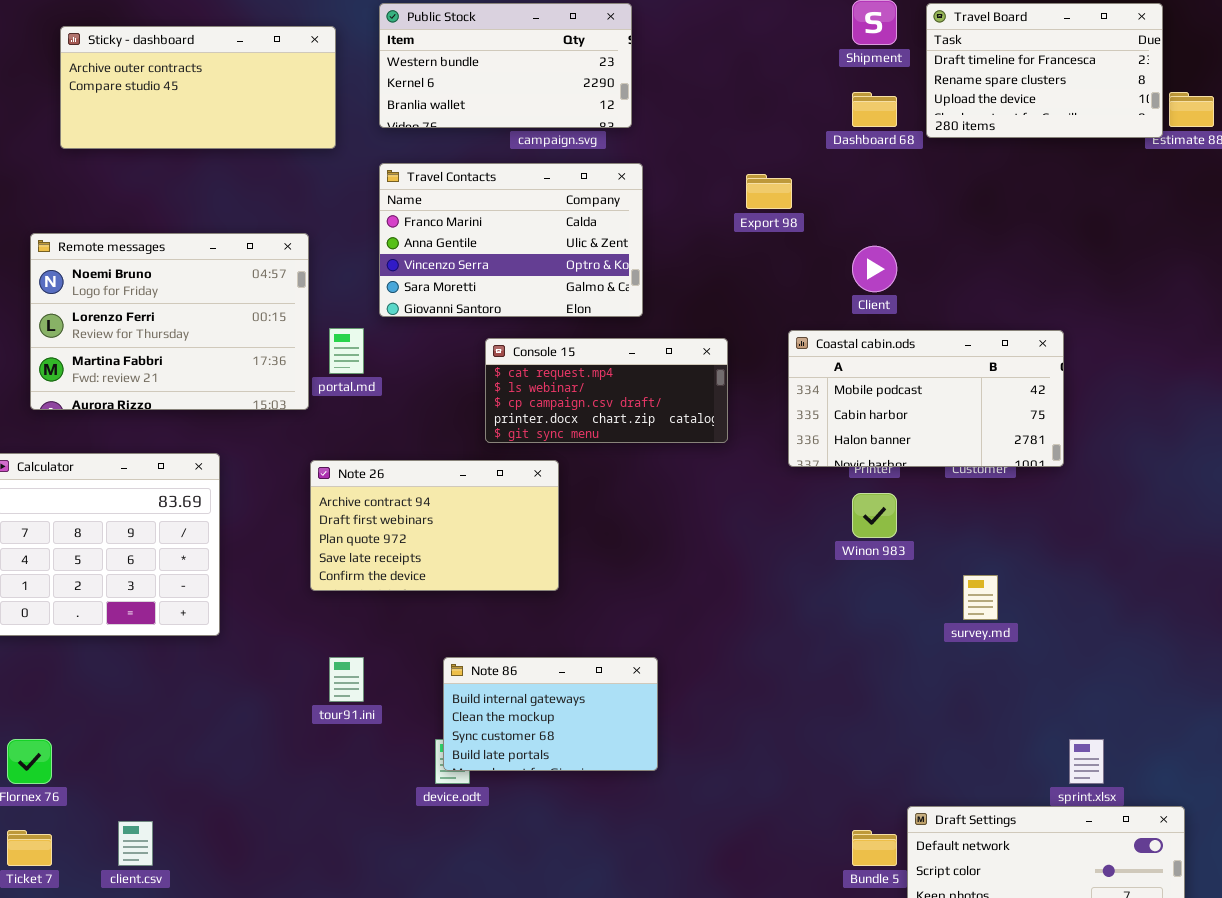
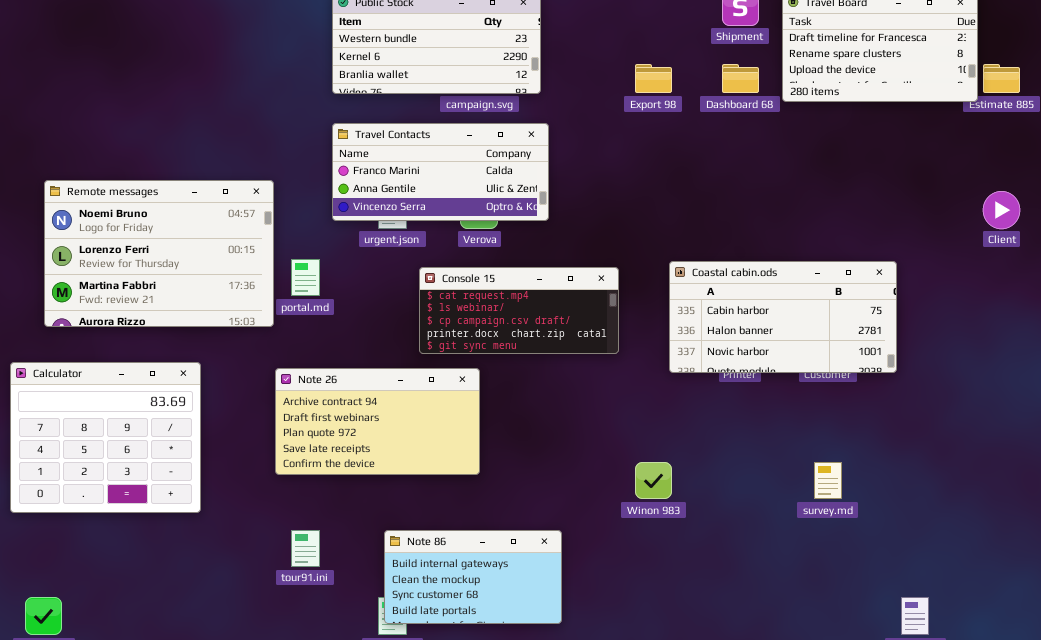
Sticky - dashboard: [60,26,336,149] -> none, closed
Travel Contacts: [379,163,643,317] -> [332,123,549,221], resized
Export 98: [746,174,792,209] -> [635,64,672,93], moved
Client: [852,246,897,292] -> [983,191,1020,229], moved
Coastal cabin.ods: [788,330,1064,467] -> [669,261,897,373], scrolled down 1 row
Winon 983: [852,493,897,538] -> [635,462,672,499], moved

